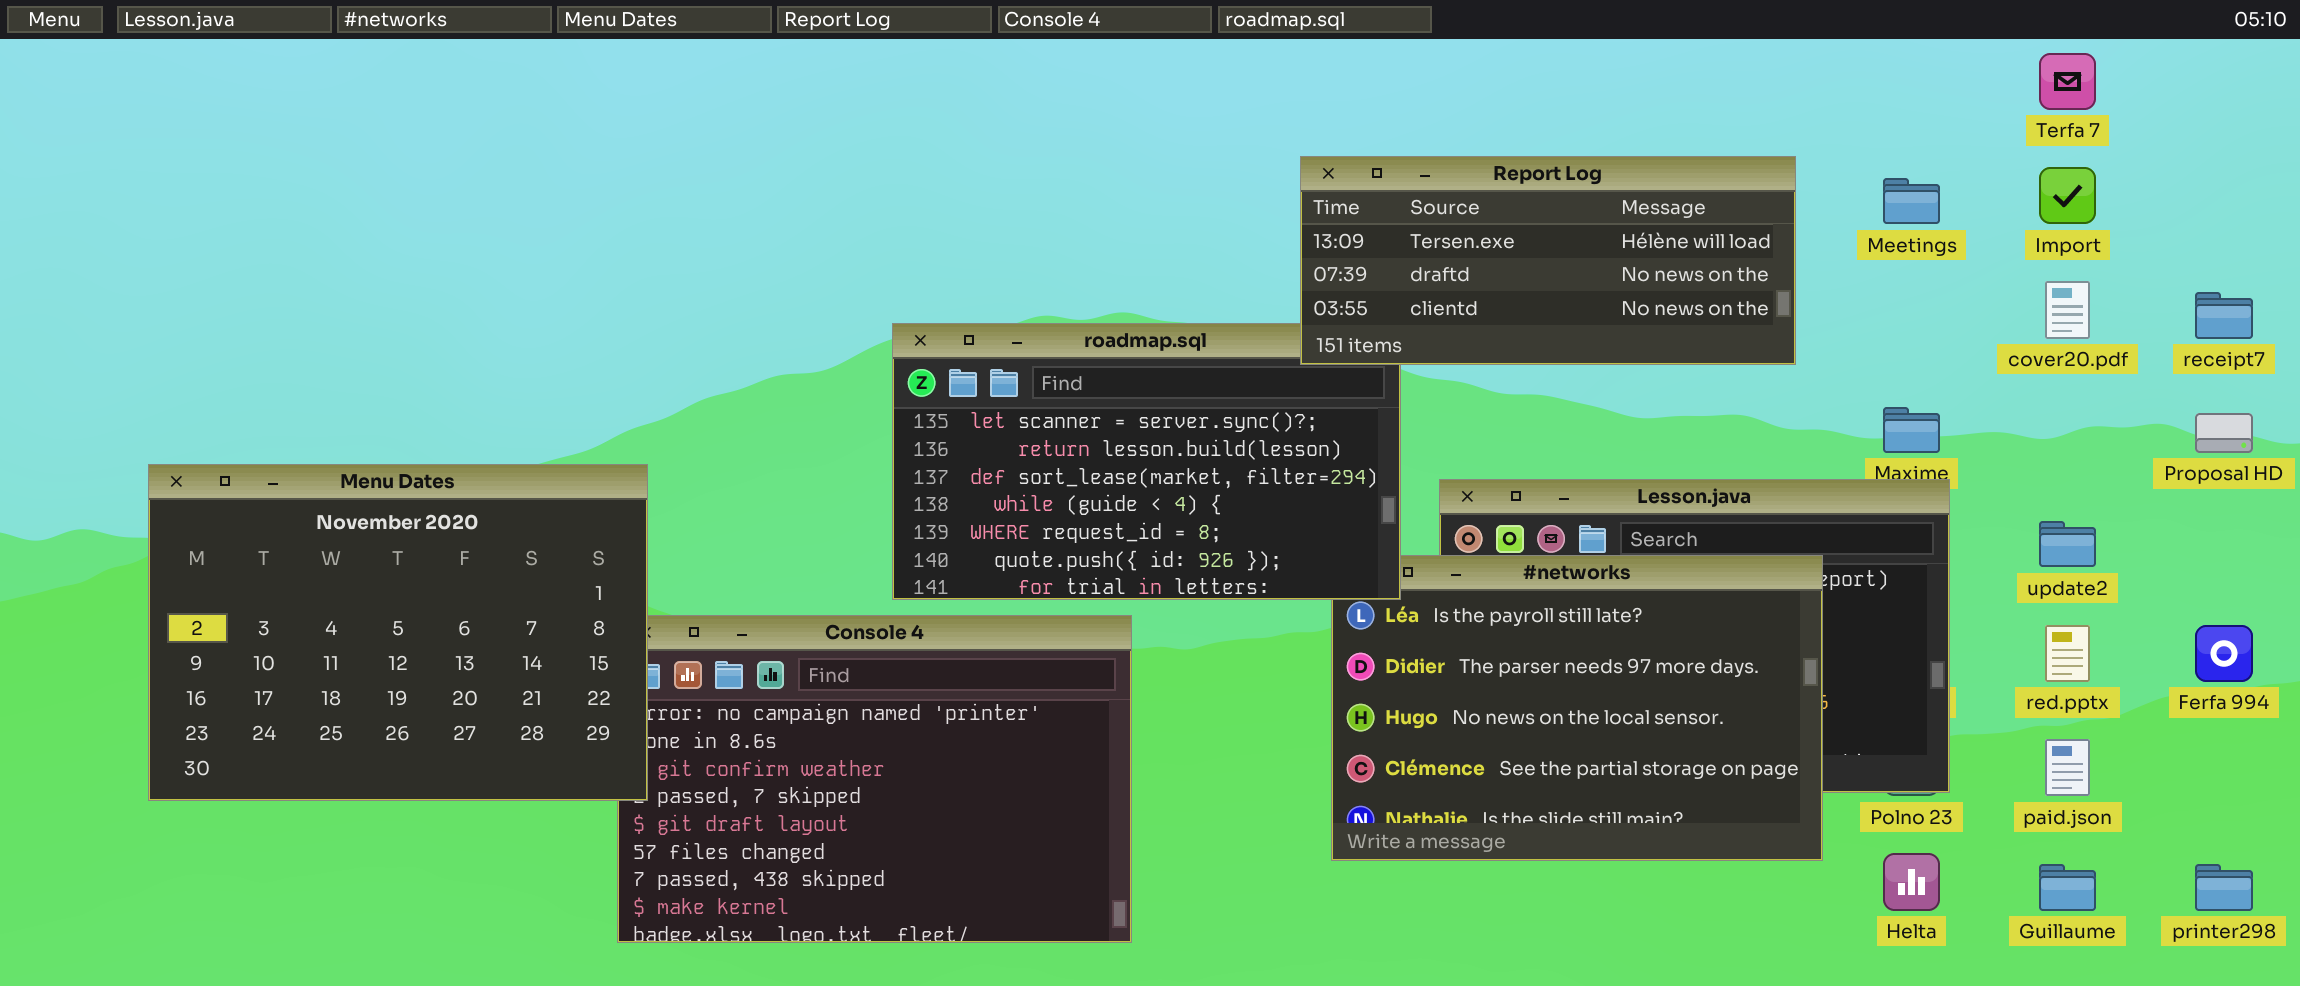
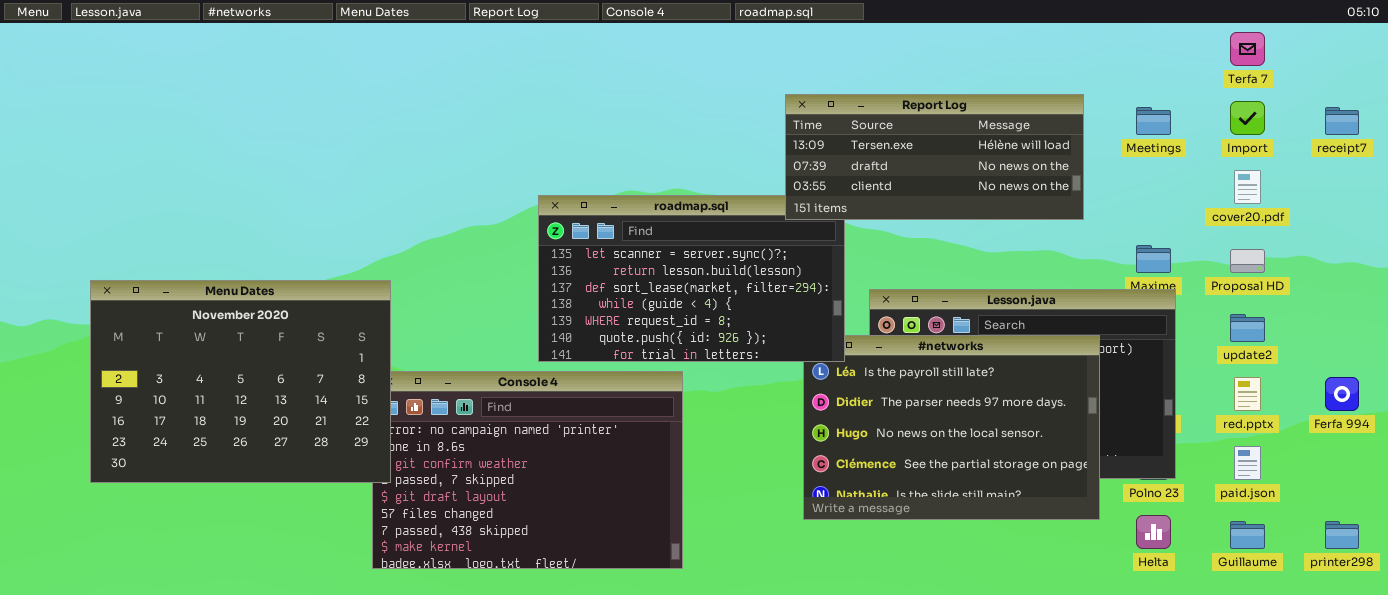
receipt7: [2195,292,2253,339] -> [1325,107,1359,135], moved
Proposal HD: [2195,413,2253,453] -> [1230,249,1265,273], moved

